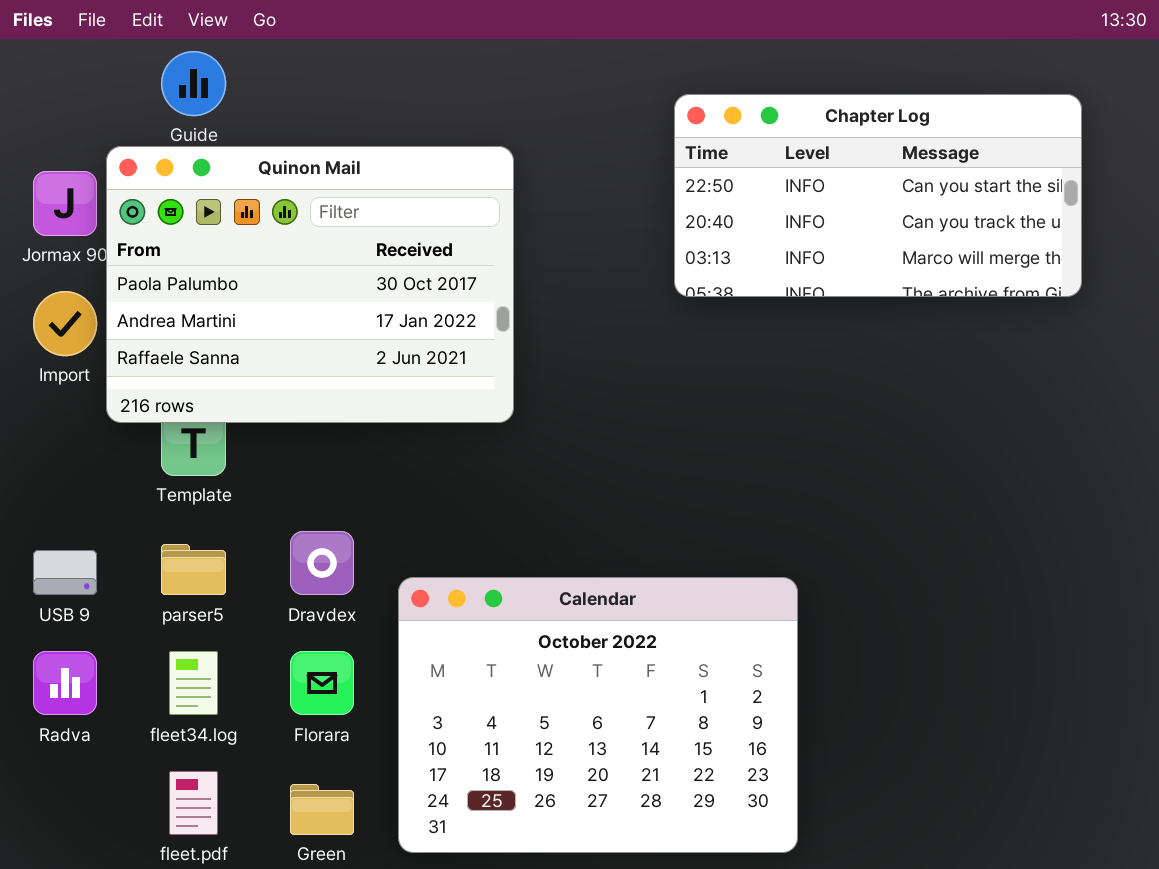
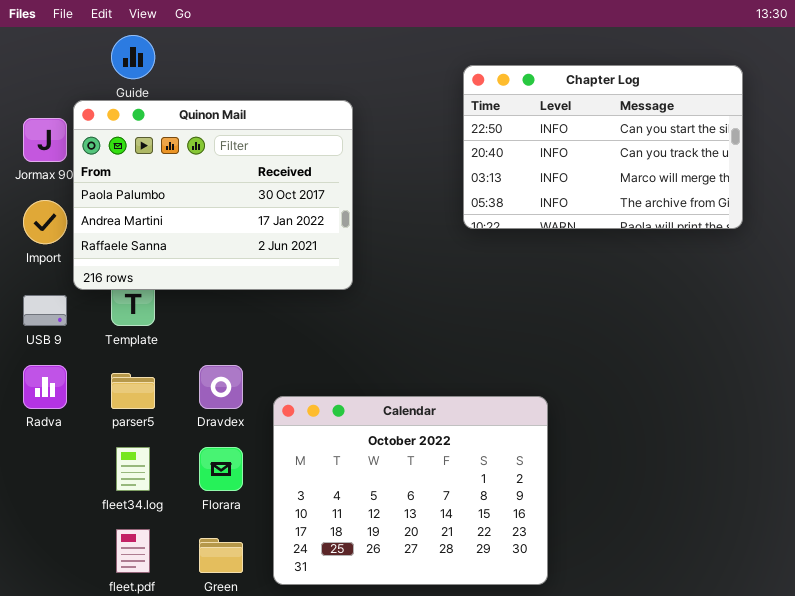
Chapter Log: [674,94,1082,297] -> [463,65,743,229], resized
USB 9: [33,550,97,595] -> [23,295,67,326], moved
Radva: [33,651,97,715] -> [23,365,67,409], moved

